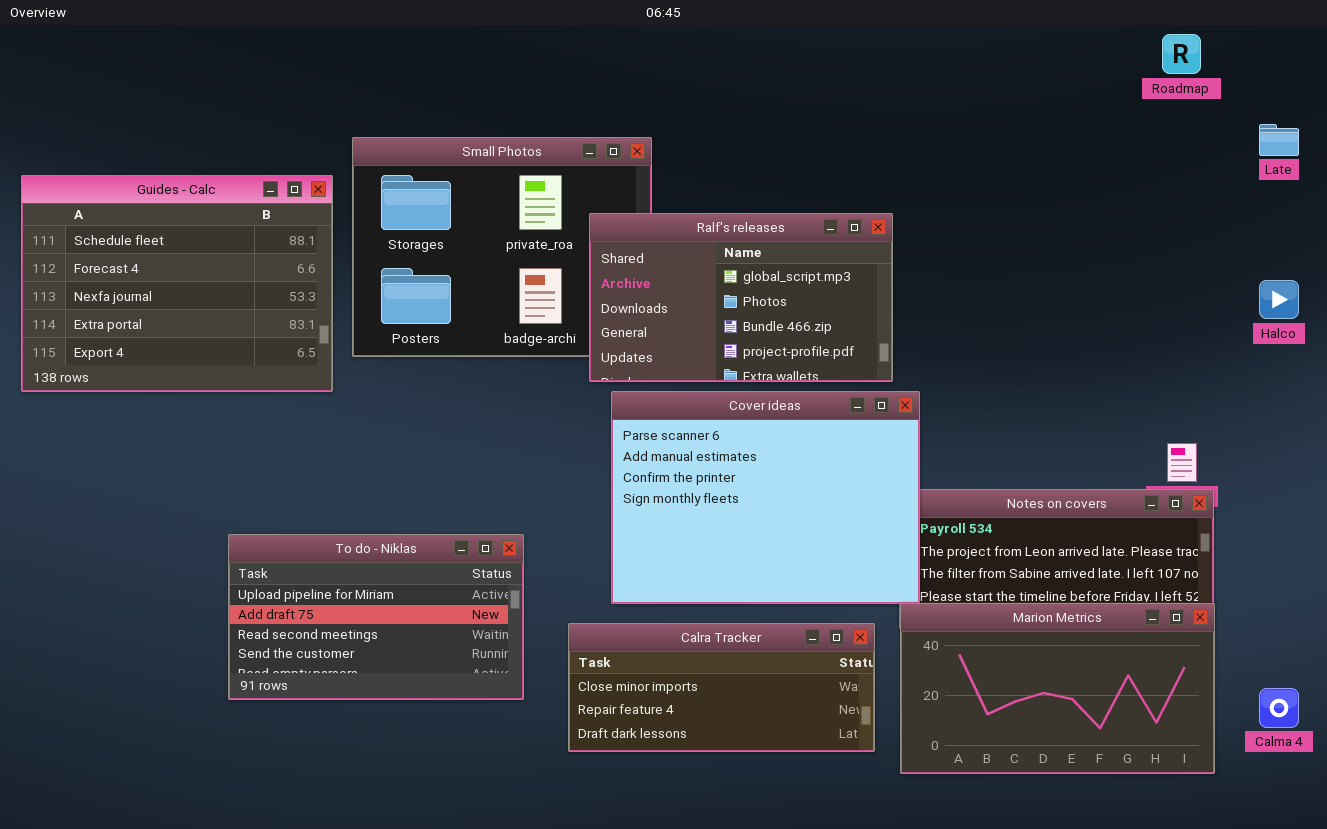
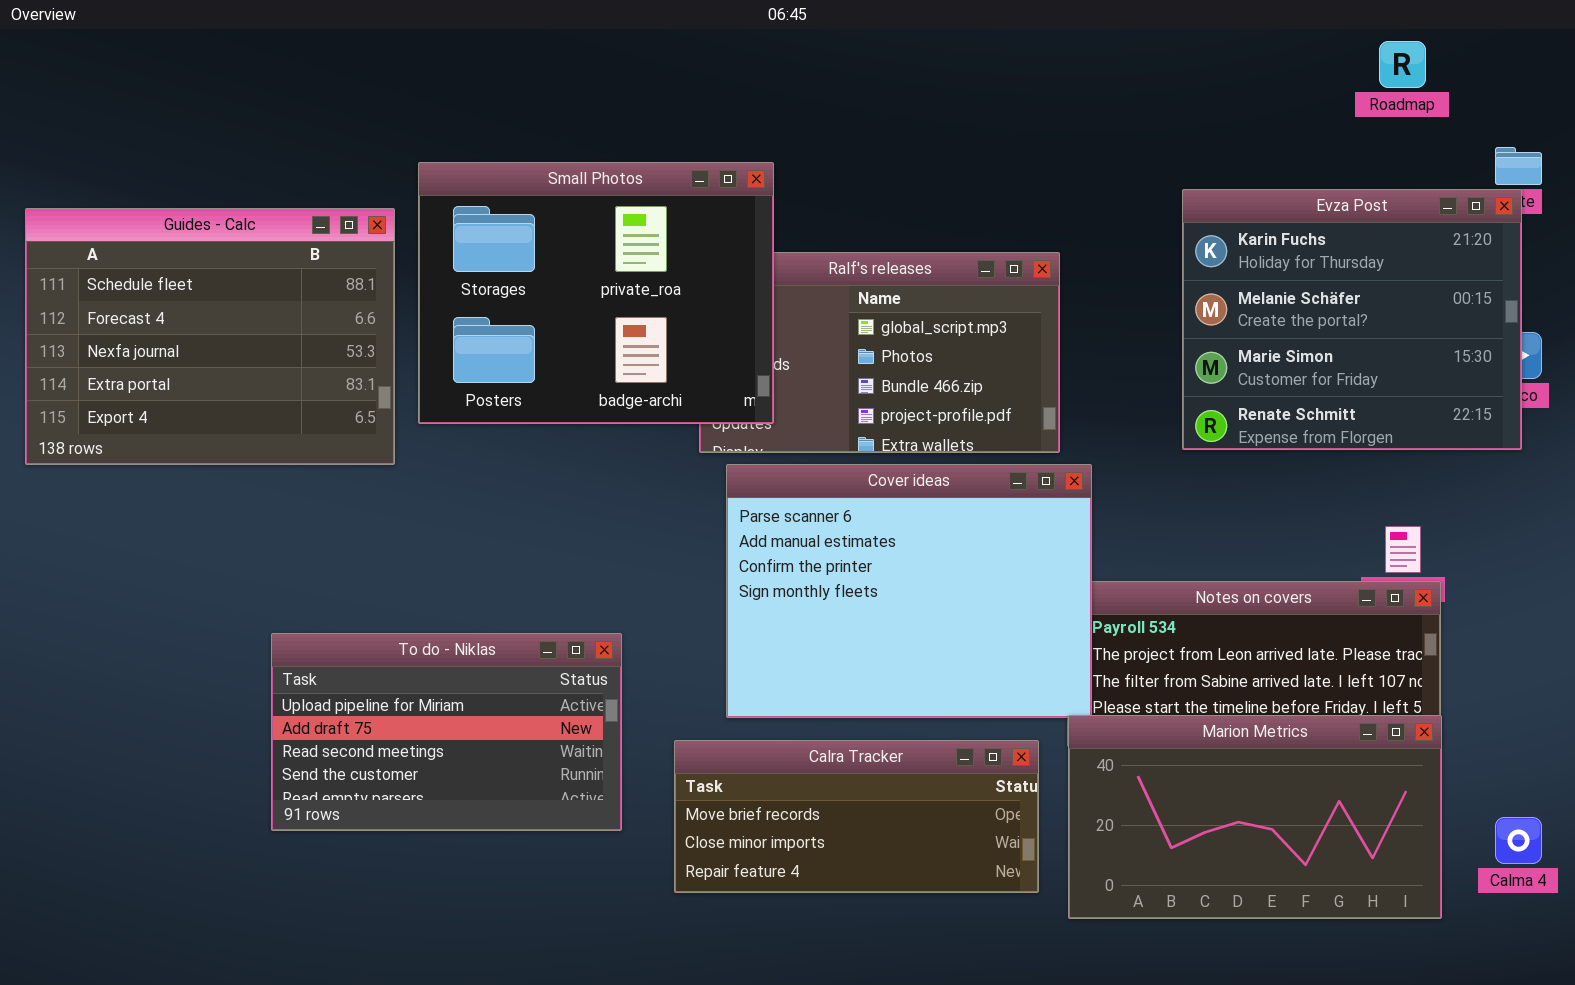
Small Photos: [352,137,652,357] -> [418,162,774,424], raised
Evza Post: none -> [1182,189,1522,450], opened
Calra Tracker: [568,623,875,752] -> [674,740,1039,893], scrolled up 1 row

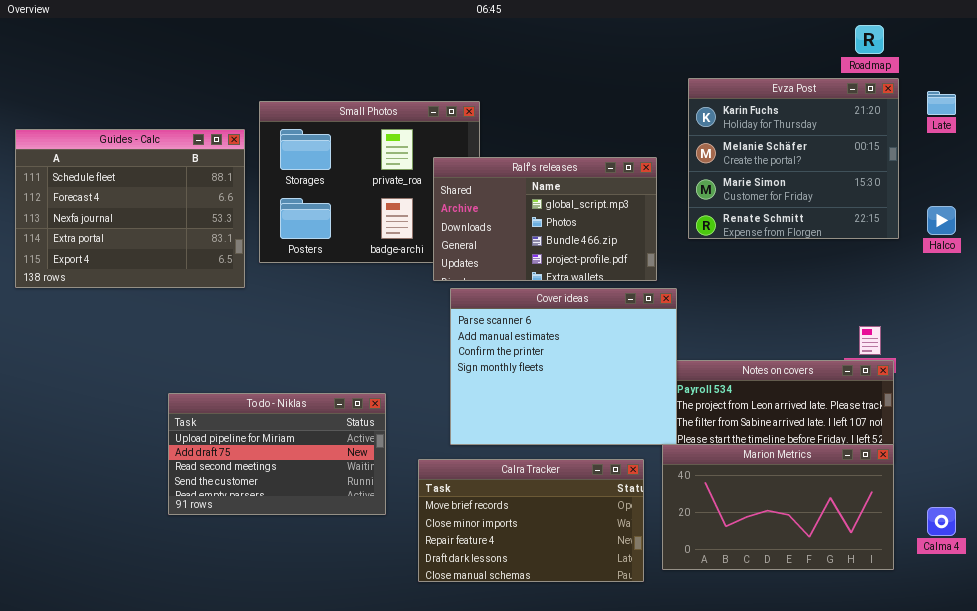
Evza Post: [1182,189,1522,450] -> [688,78,899,239], moved
Ralf's releases: [699,252,1060,453] -> [433,157,657,281], raised
Calra Tracker: [674,740,1039,893] -> [418,459,644,582], resized

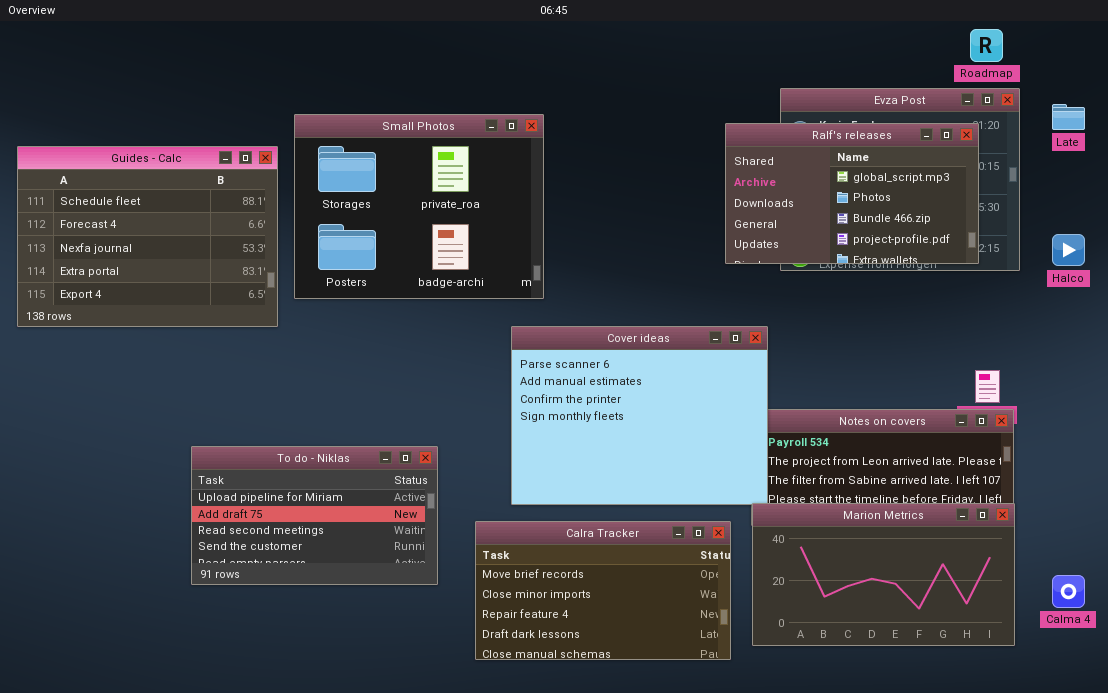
Ralf's releases: [433,157,657,281] -> [725,123,979,264], moved

